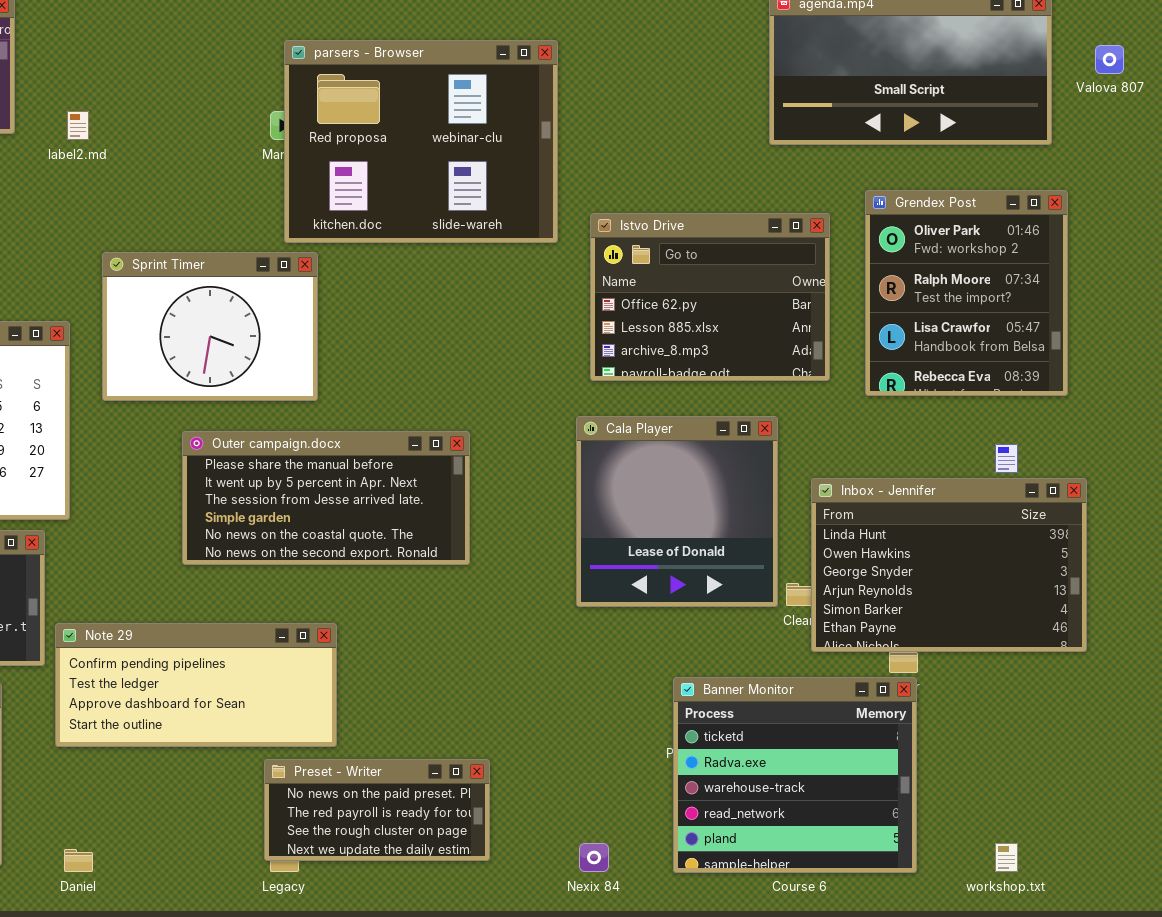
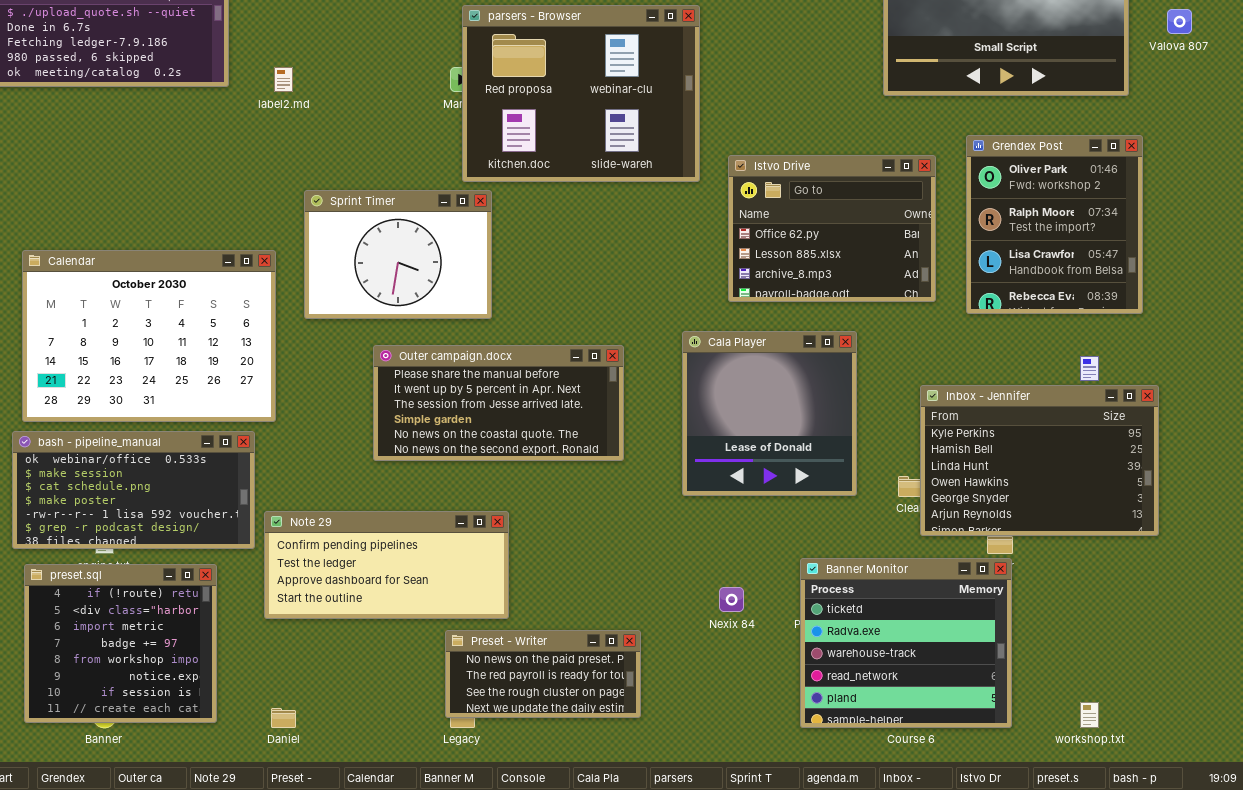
Cala Player: [576,416,778,607] -> [682,331,857,496], moved
Inbox - Jennifer: [811,478,1087,652] -> [920,385,1159,536], scrolled up 2 rows
Nexix 84: [579,843,609,872] -> [719,587,744,612], moved

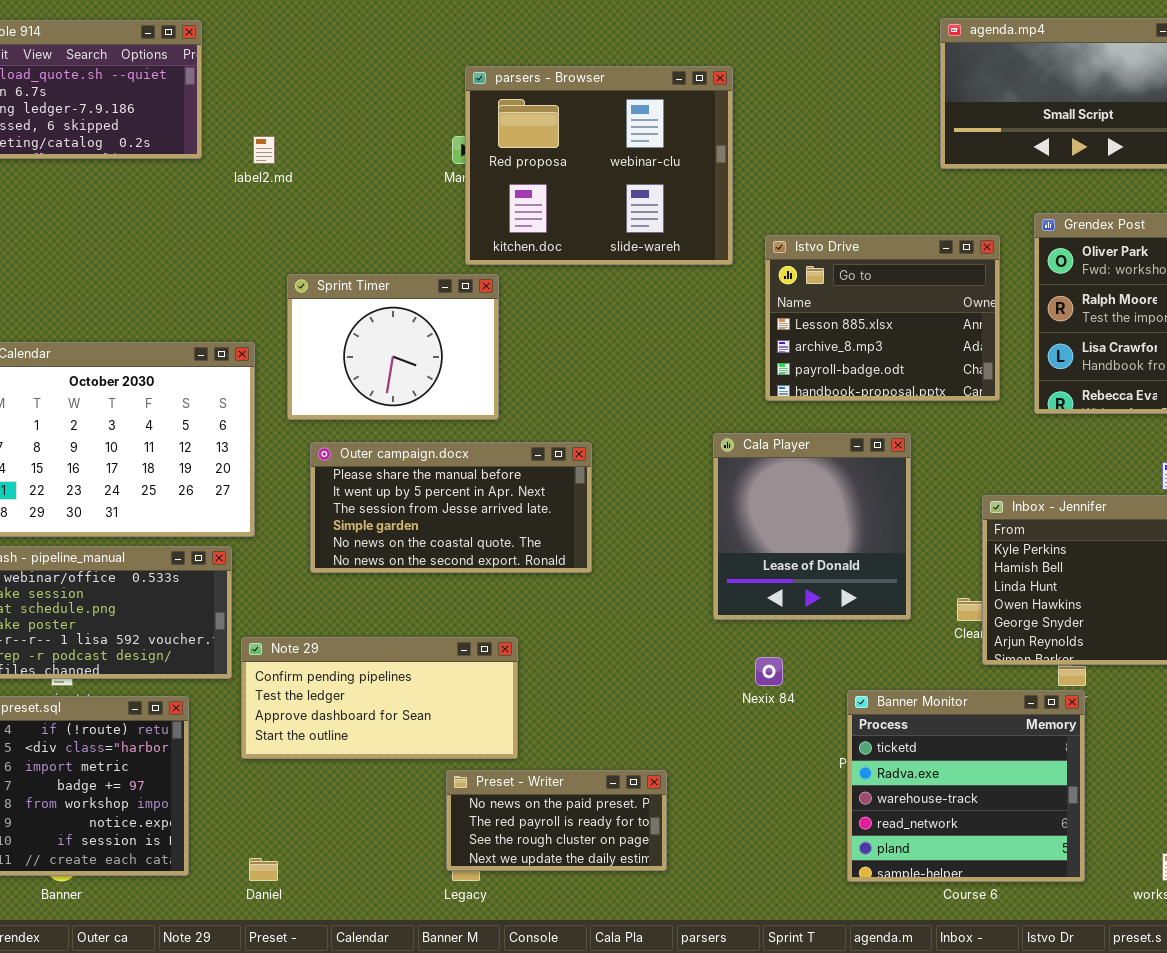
Istvo Drive: [728,155,936,302] -> [765,235,1000,401], scrolled down 1 row
Outer campaign.docx: [373,345,624,461] -> [310,442,592,573], moved
Nexix 84: [719,587,744,612] -> [755,657,783,686], moved

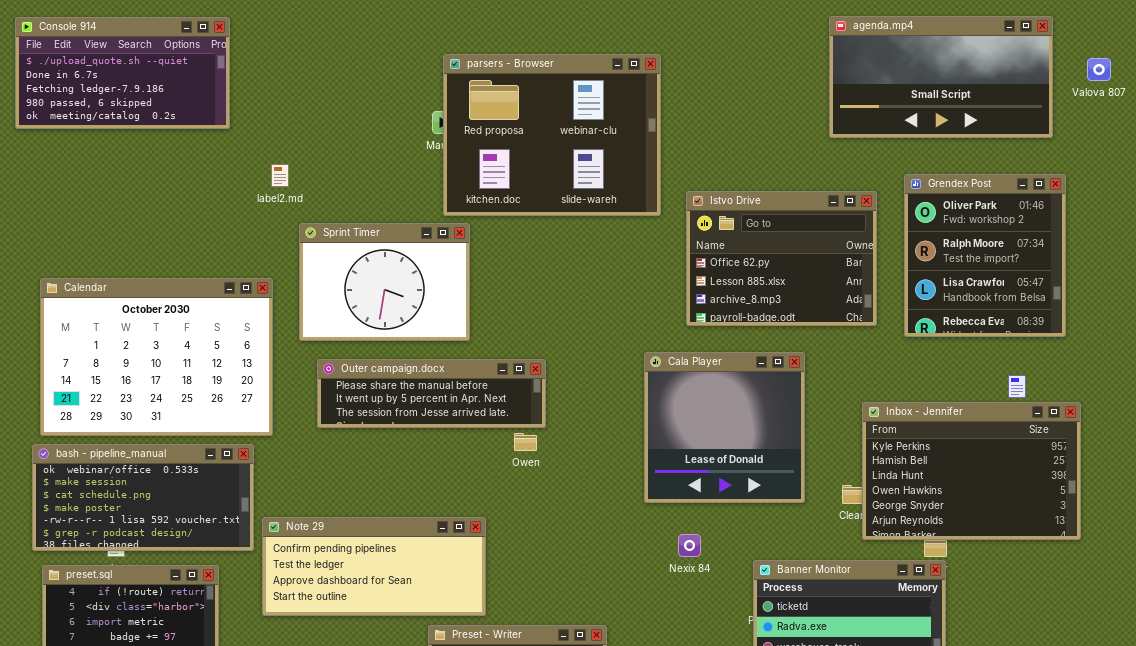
label2.md: [253,136,275,164] -> [271,164,289,187], moved
Istvo Drive: [765,235,1000,401] -> [686,191,877,326], scrolled up 1 row
Outer campaign.docx: [310,442,592,573] -> [317,359,546,428], resized

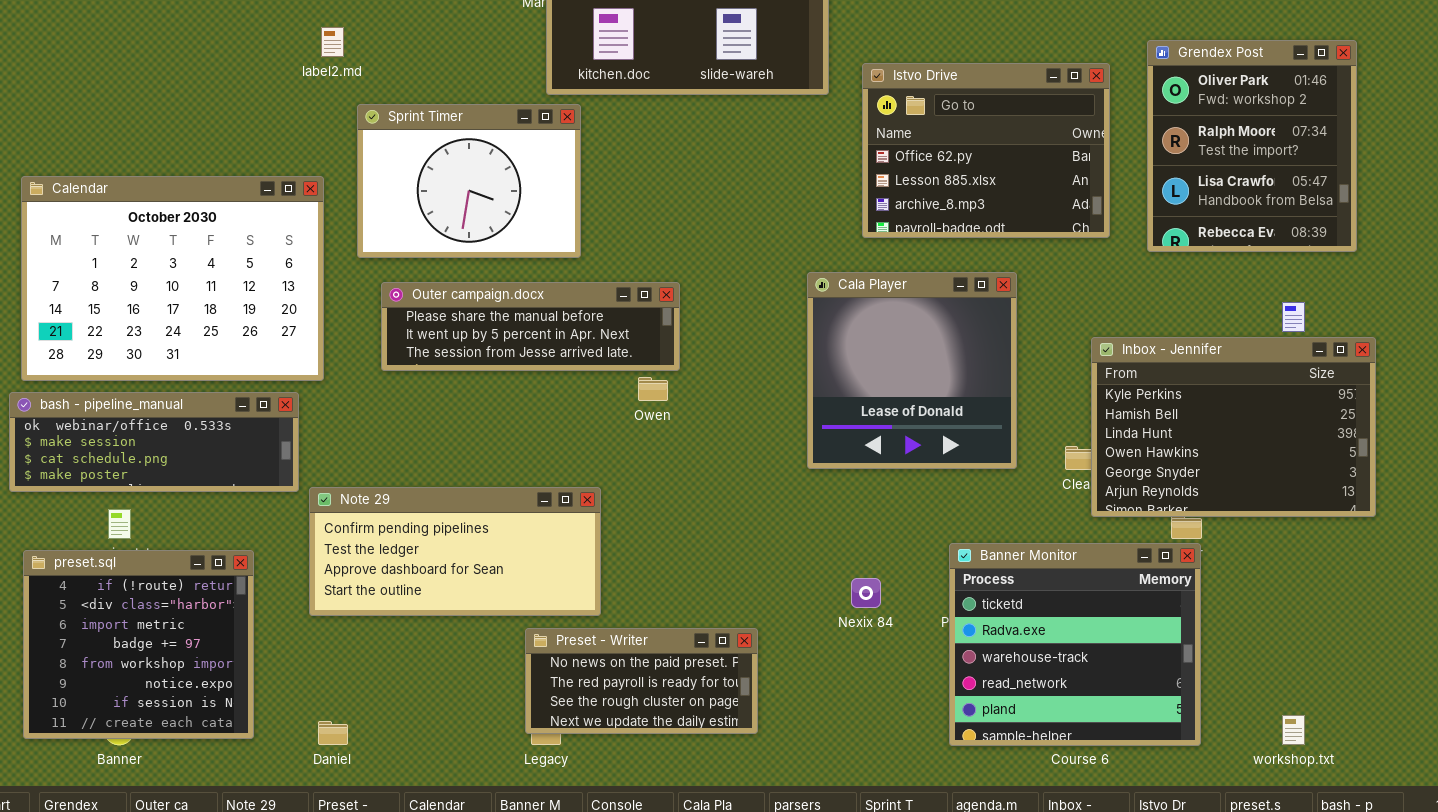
bash - pipeline_manual: [32,444,254,551] -> [9,392,299,492], resized
Nexix 84: [678,534,701,557] -> [851,578,881,608], moved

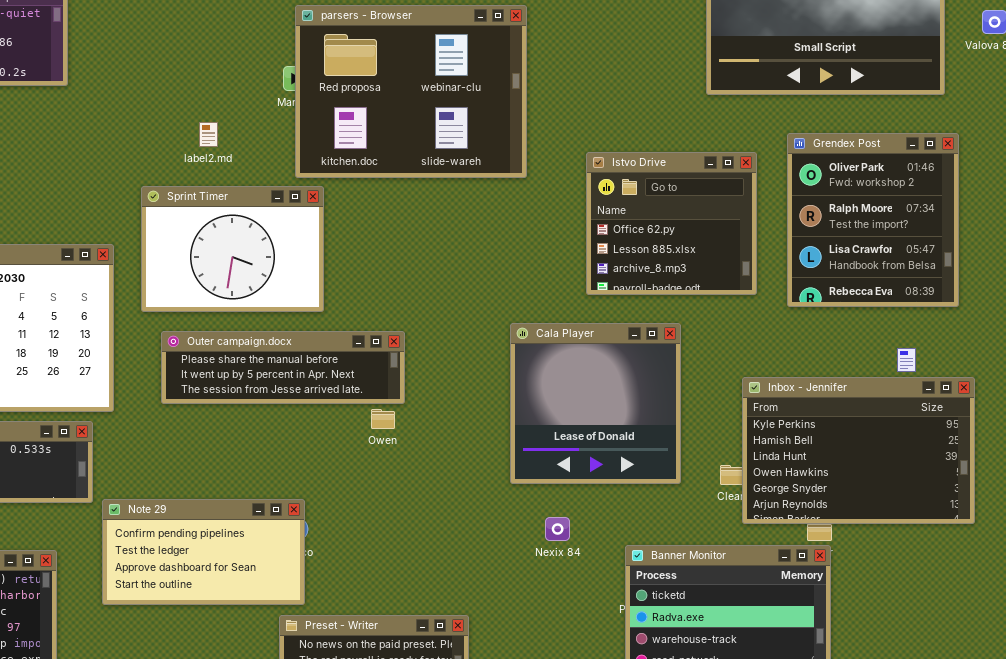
label2.md: [321,27,344,57] -> [199,122,218,147], moved
Istvo Drive: [862,63,1110,238] -> [586,152,757,295], resized
Note 29: [309,487,601,616] -> [102,499,305,605], resized
Nexix 84: [851,578,881,608] -> [545,517,570,541], moved

